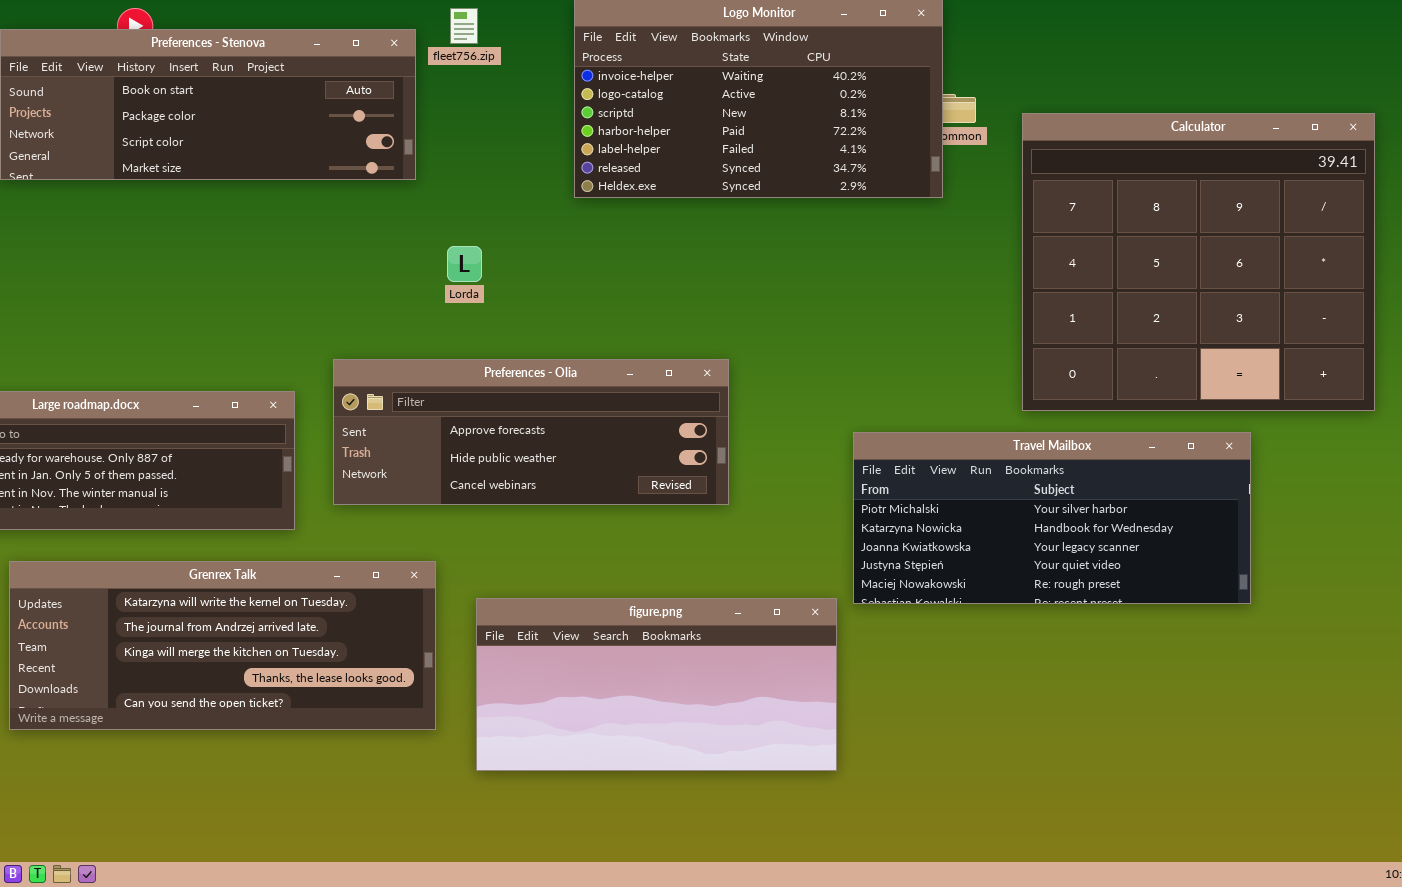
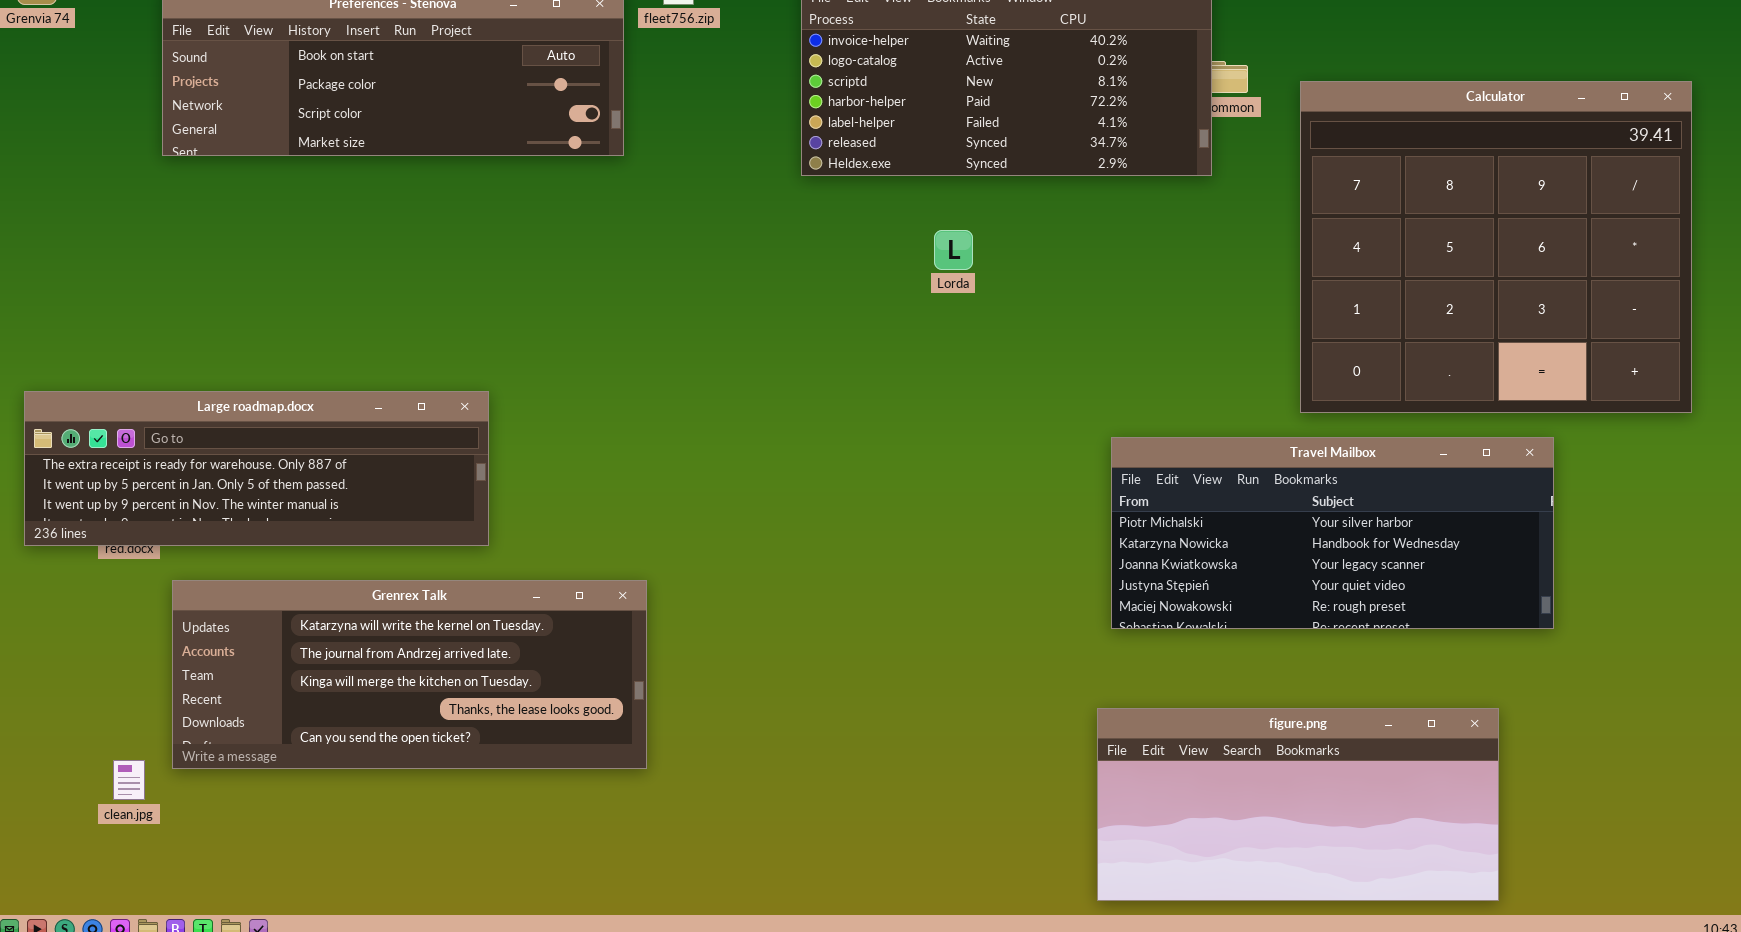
Lorda: [447,246,482,282] -> [934,230,973,270], moved
Preferences - Olia: [333,359,729,505] -> none, closed
figure.png: [476,598,837,771] -> [1097,708,1499,901], moved

